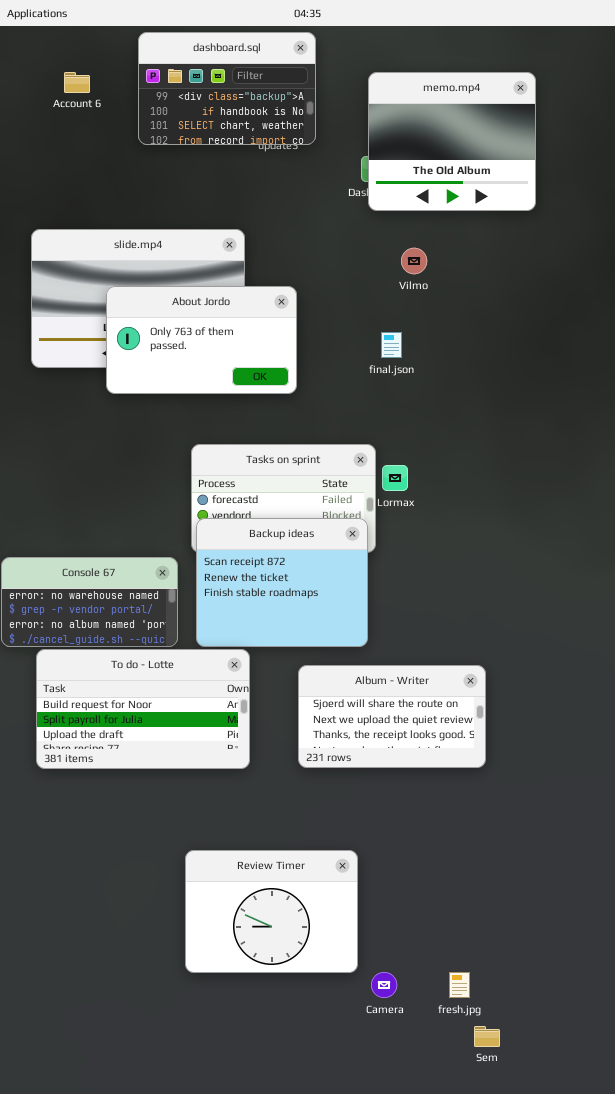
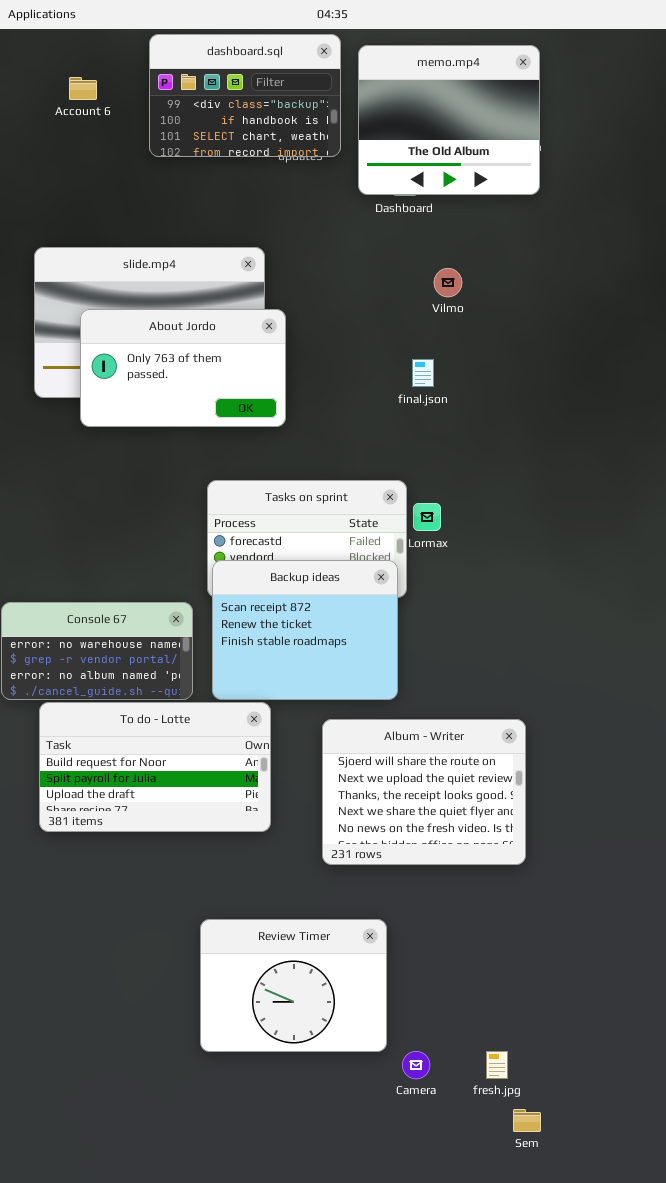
memo.mp4: [368,72,536,211] -> [358,45,540,195], moved
About Jordo: [106,286,297,394] -> [80,309,286,427], moved
Album - Writer: [298,665,486,768] -> [322,719,526,865], resized

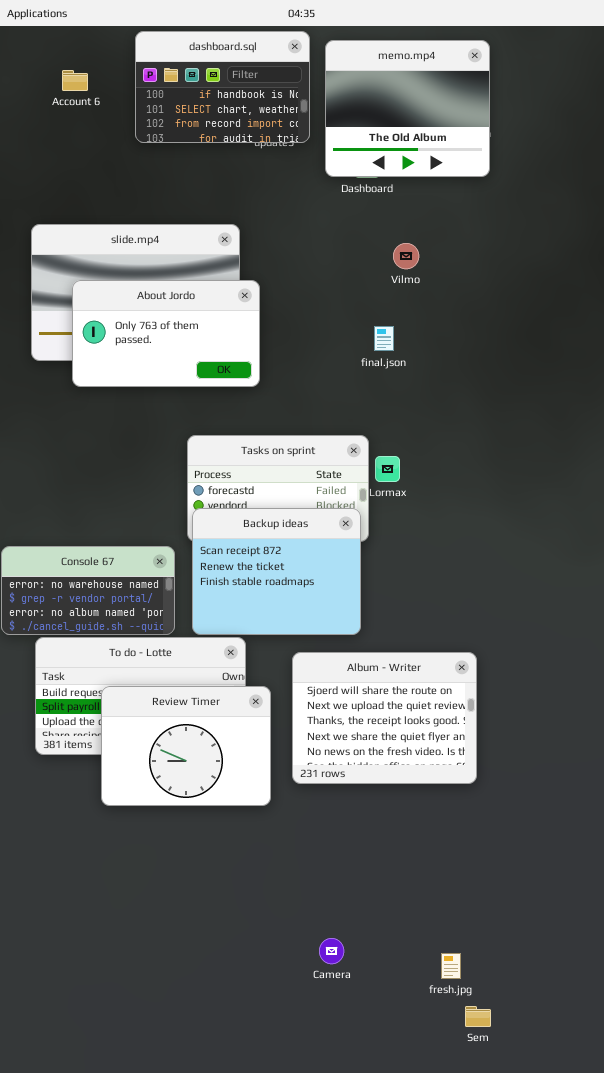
dashboard.sql: [149,34,341,157] -> [135,31,310,143], scrolled down 1 row
Review Timer: [200,919,387,1052] -> [101,686,271,806], moved
Camera: [402,1051,430,1079] -> [319,938,344,964], moved

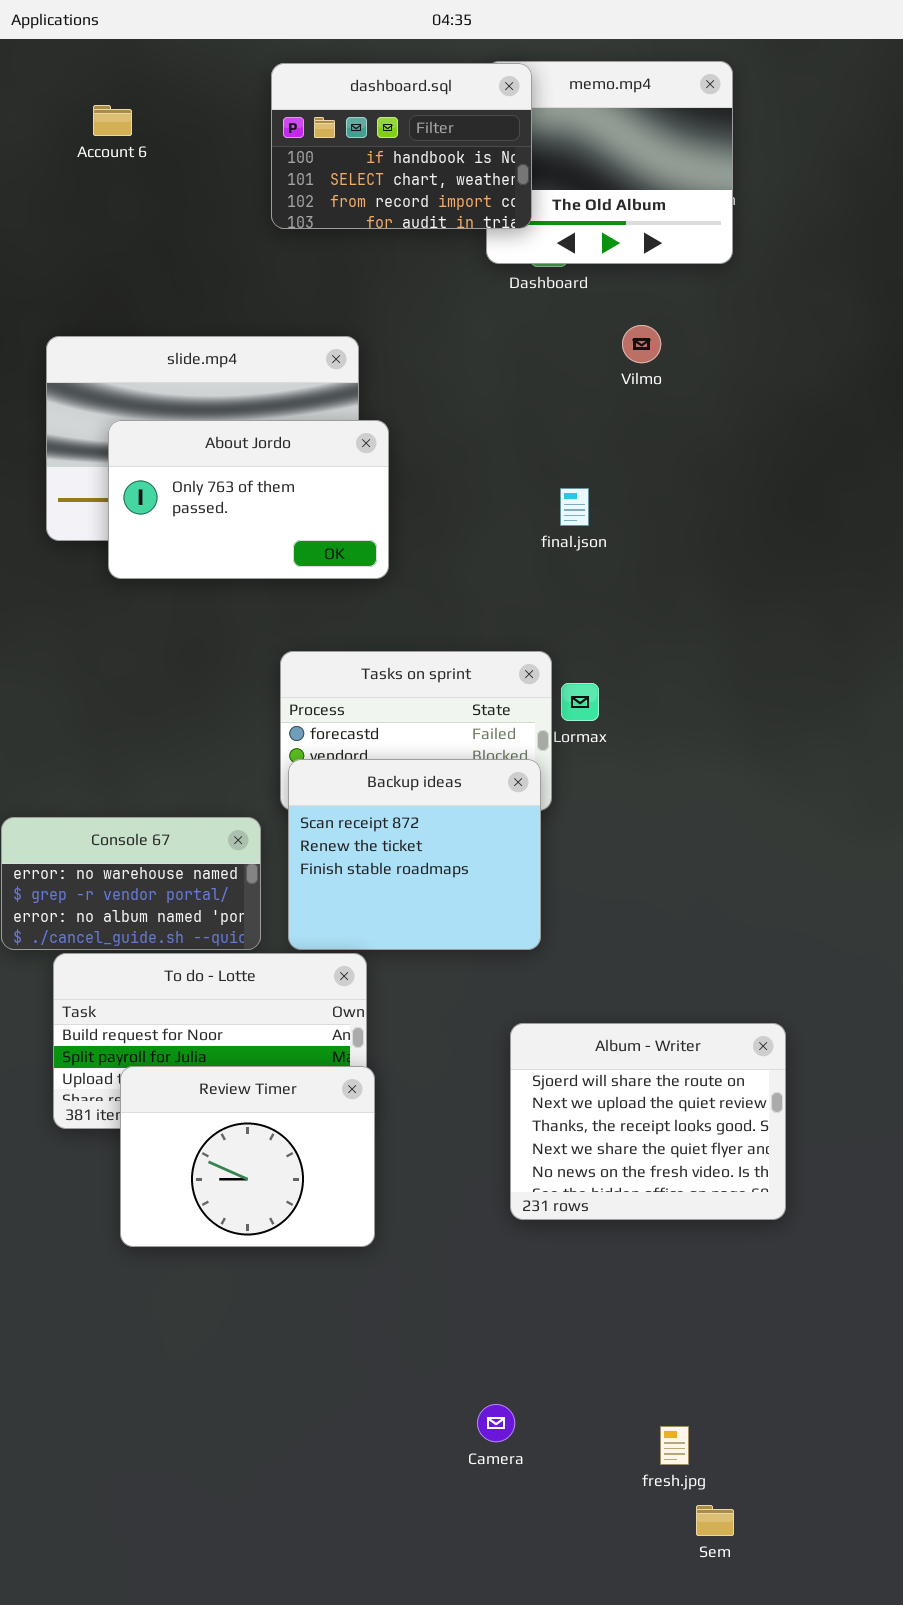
dashboard.sql: [135,31,310,143] -> [271,63,532,229], moved
Vilmo: [393,243,419,269] -> [622,325,661,363], moved
Album - Writer: [292,652,477,784] -> [510,1023,786,1220], moved
Review Timer: [101,686,271,806] -> [120,1066,375,1247], moved

